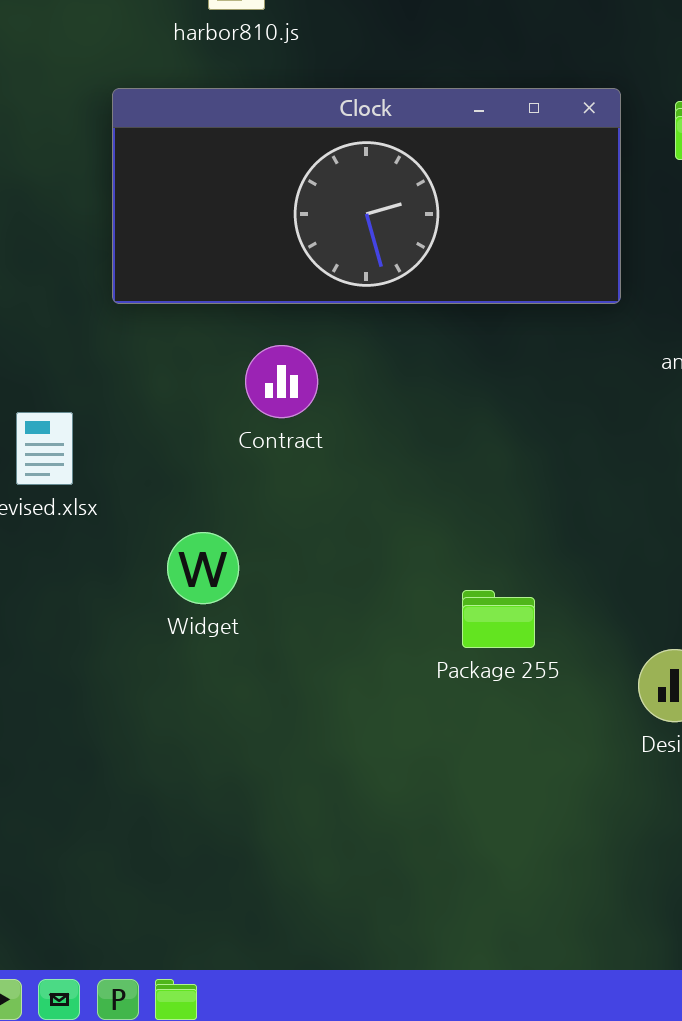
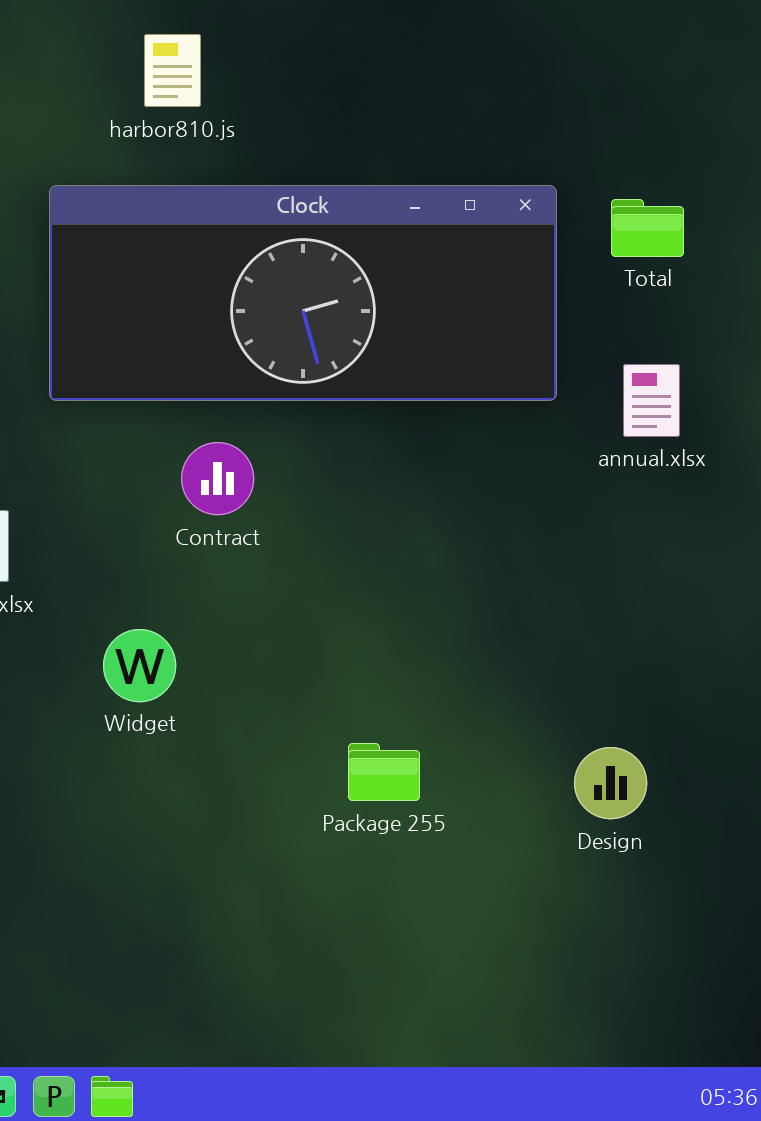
Package 255: [462,590,535,648] -> [348,743,420,801], moved

